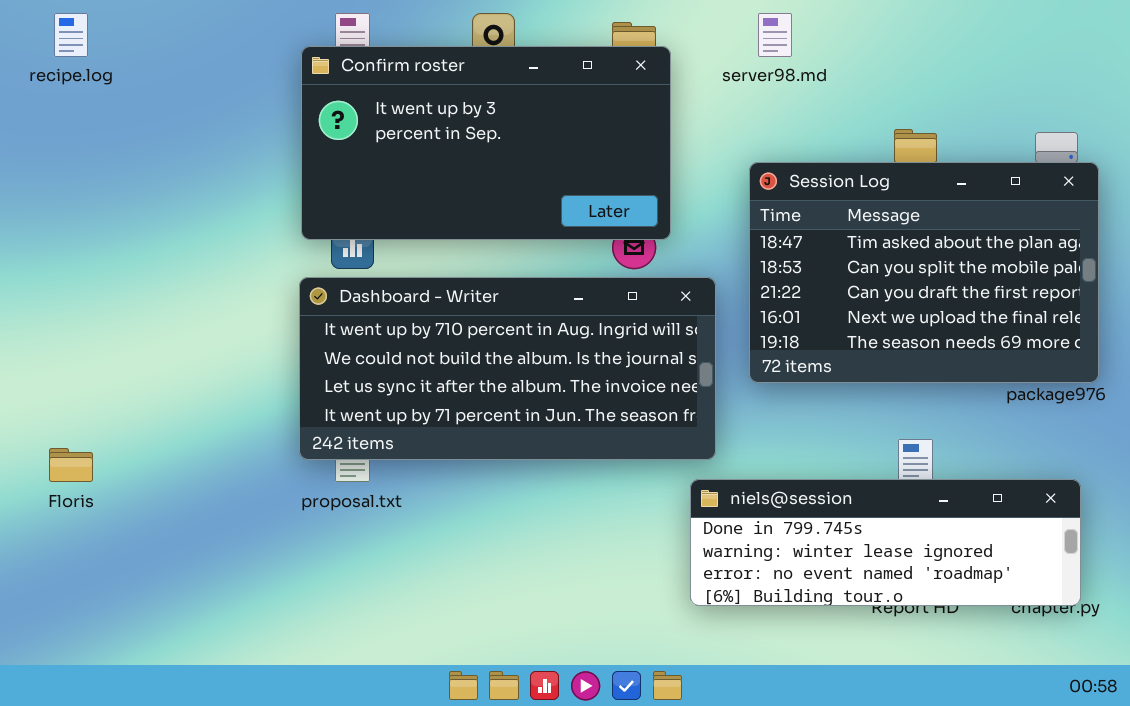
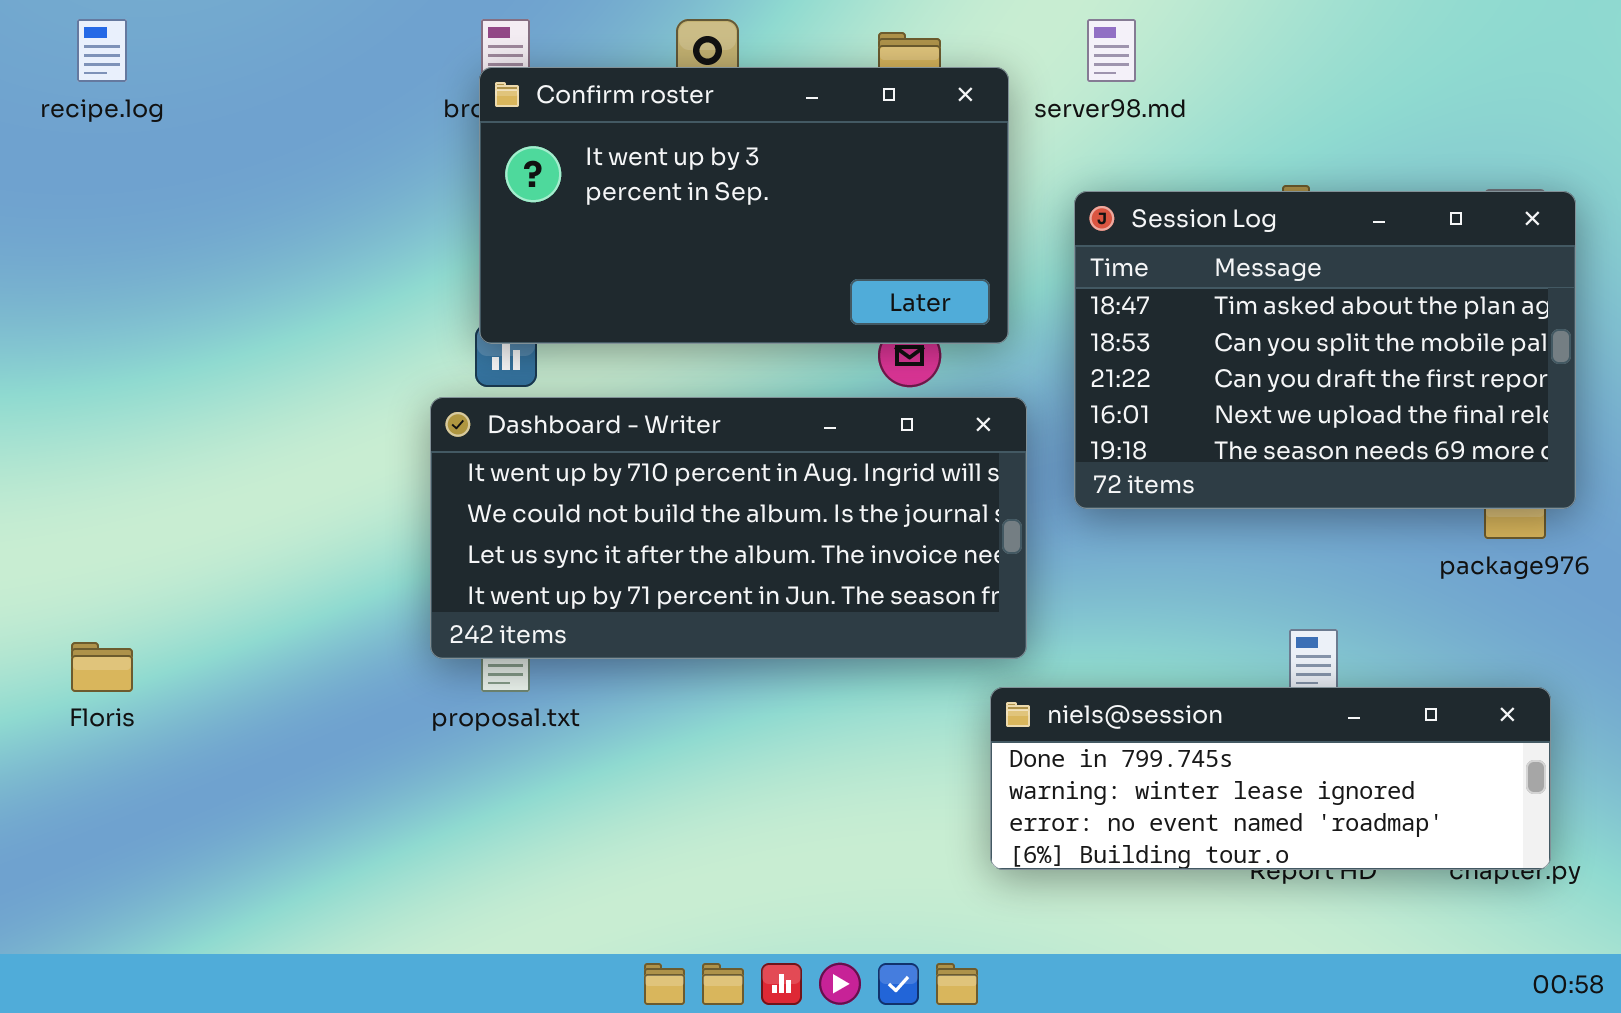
Confirm roster: [301,46,671,240] -> [479,67,1009,344], moved
Session Log: [749,162,1099,383] -> [1074,191,1576,509], moved

